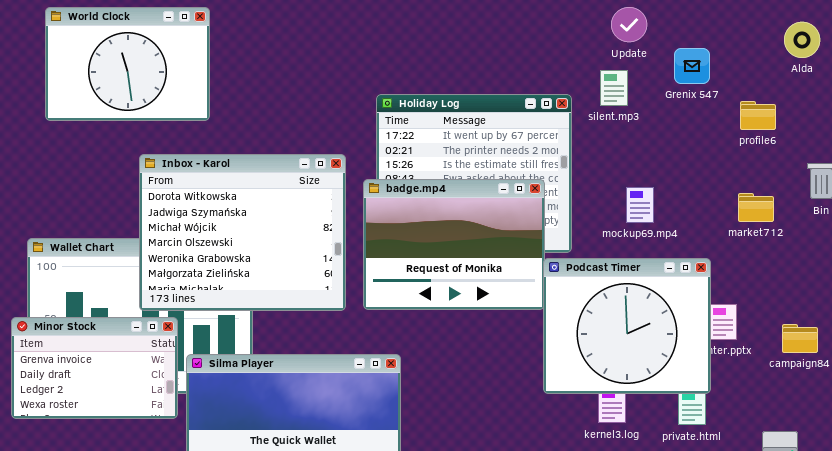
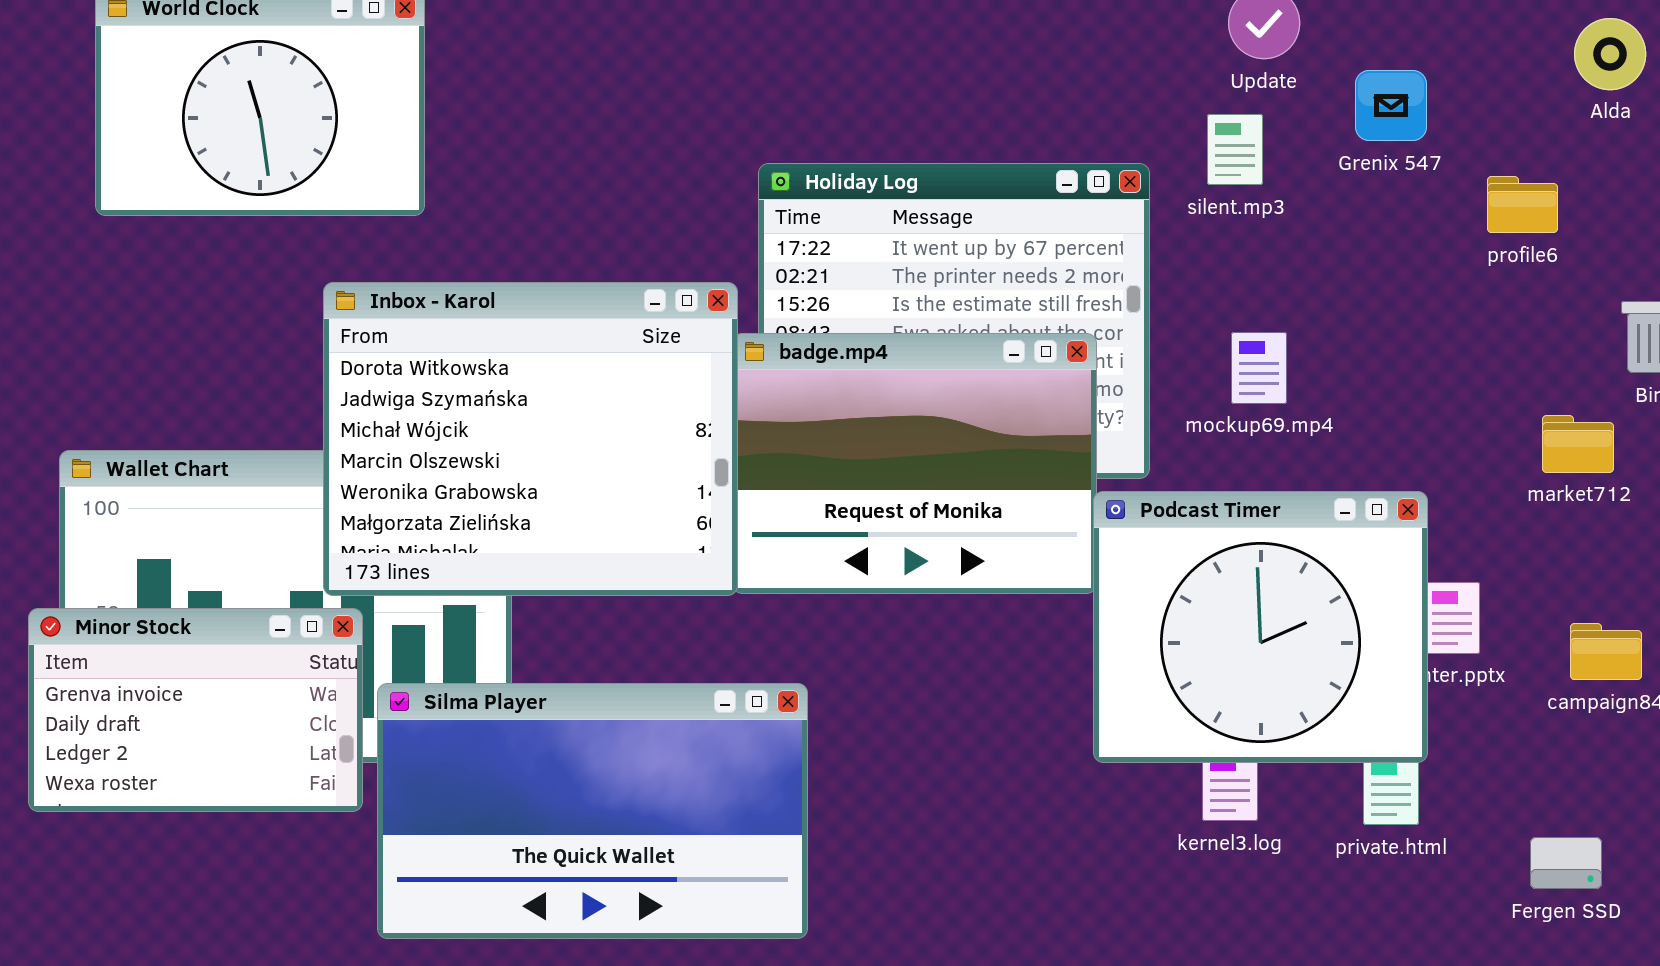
Inbox - Karol: [139,154,346,311] -> [323,282,738,596], moved
mockup69.mp4: [626,187,654,223] -> [1231,332,1287,404], moved
market712: [738,193,774,222] -> [1542,415,1614,473], moved

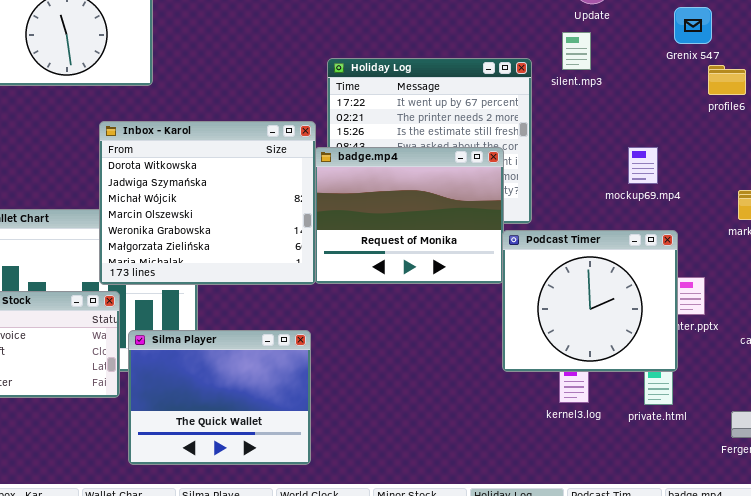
Grenix 547: [1355,70,1427,141] -> [674,7,712,44], moved
mockup69.mp4: [1231,332,1287,404] -> [628,147,658,184], moved
Silma Player: [377,683,808,939] -> [128,330,311,465], resized

